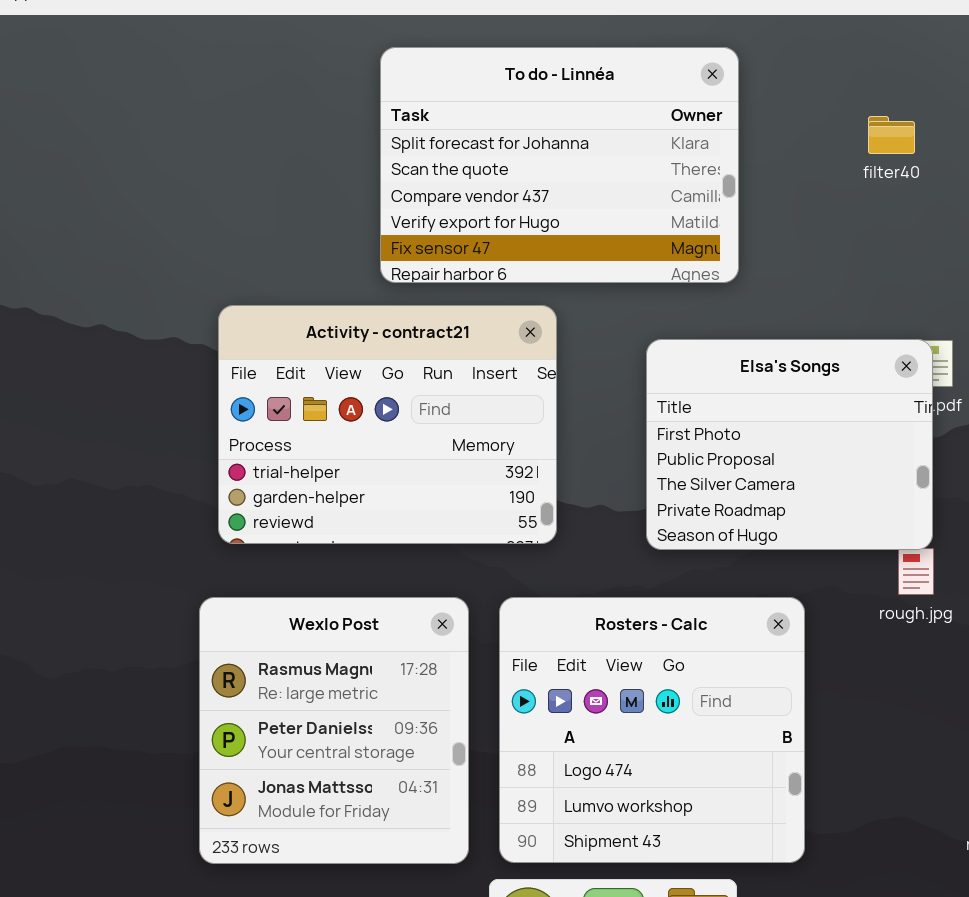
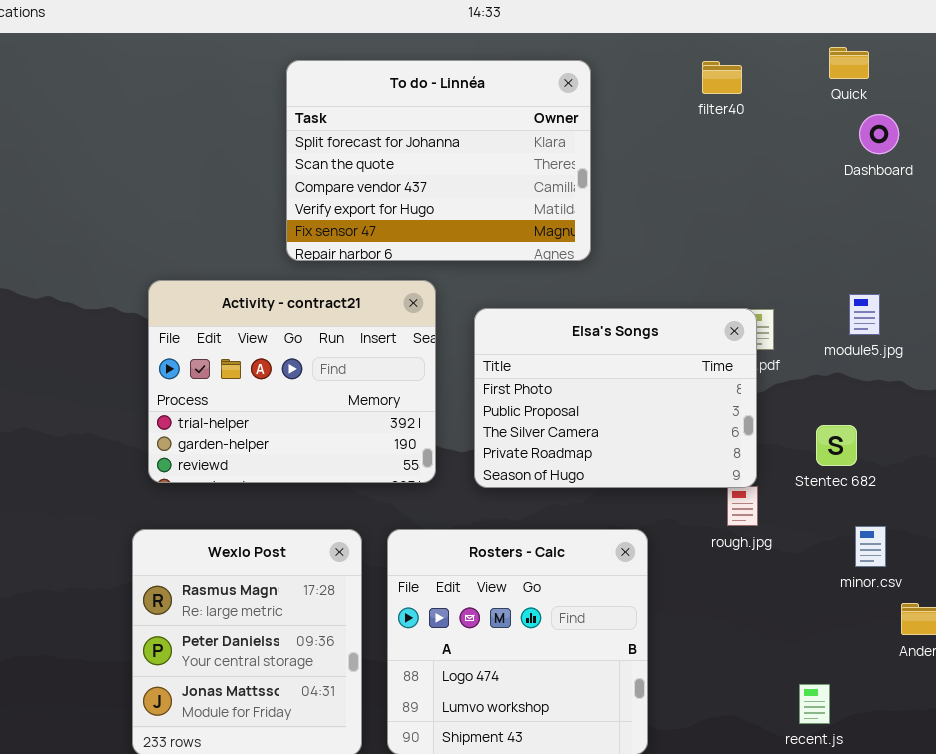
filter40: [868,116,915,154] -> [702,61,742,94], moved
Elsa's Songs: [646,339,933,550] -> [474,308,757,488], resized

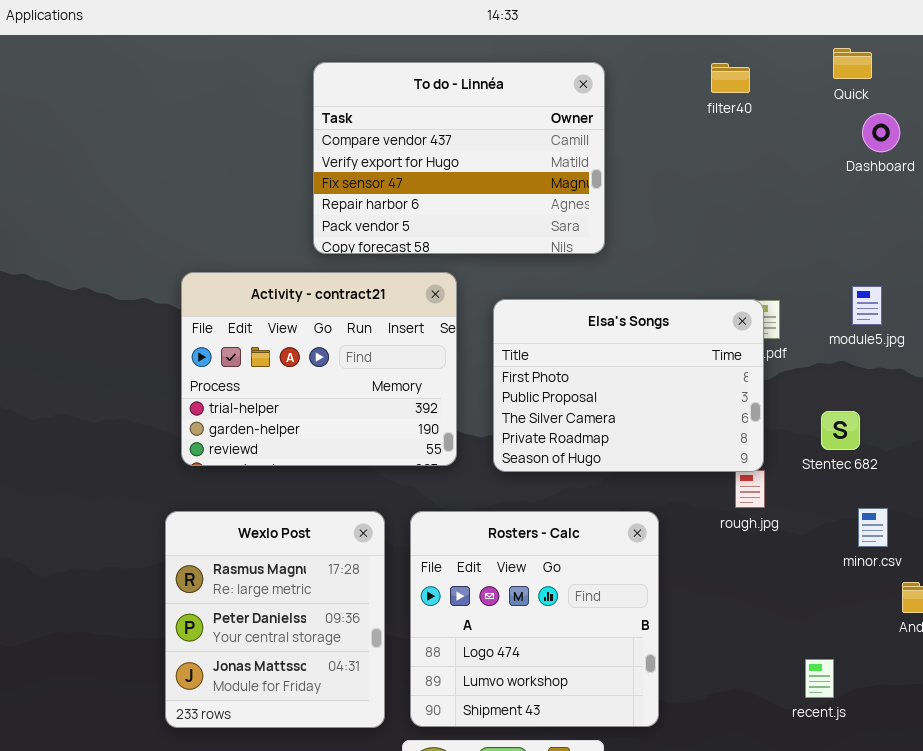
To do - Linnéa: [286,60,591,261] -> [313,62,605,254], scrolled down 2 rows

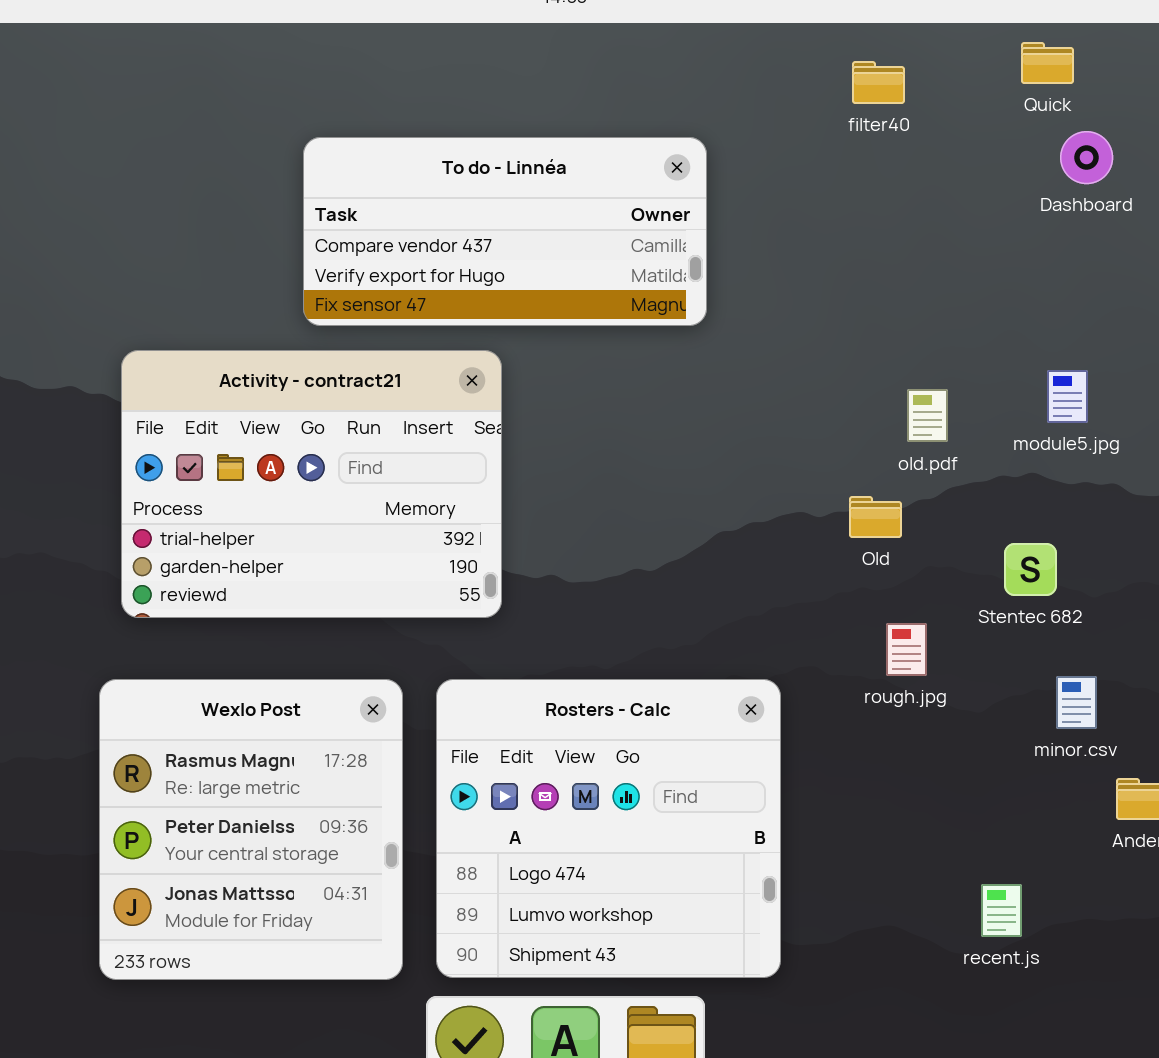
To do - Linnéa: [313,62,605,254] -> [303,137,707,326], resized
Elsa's Songs: [493,299,764,472] -> none, closed

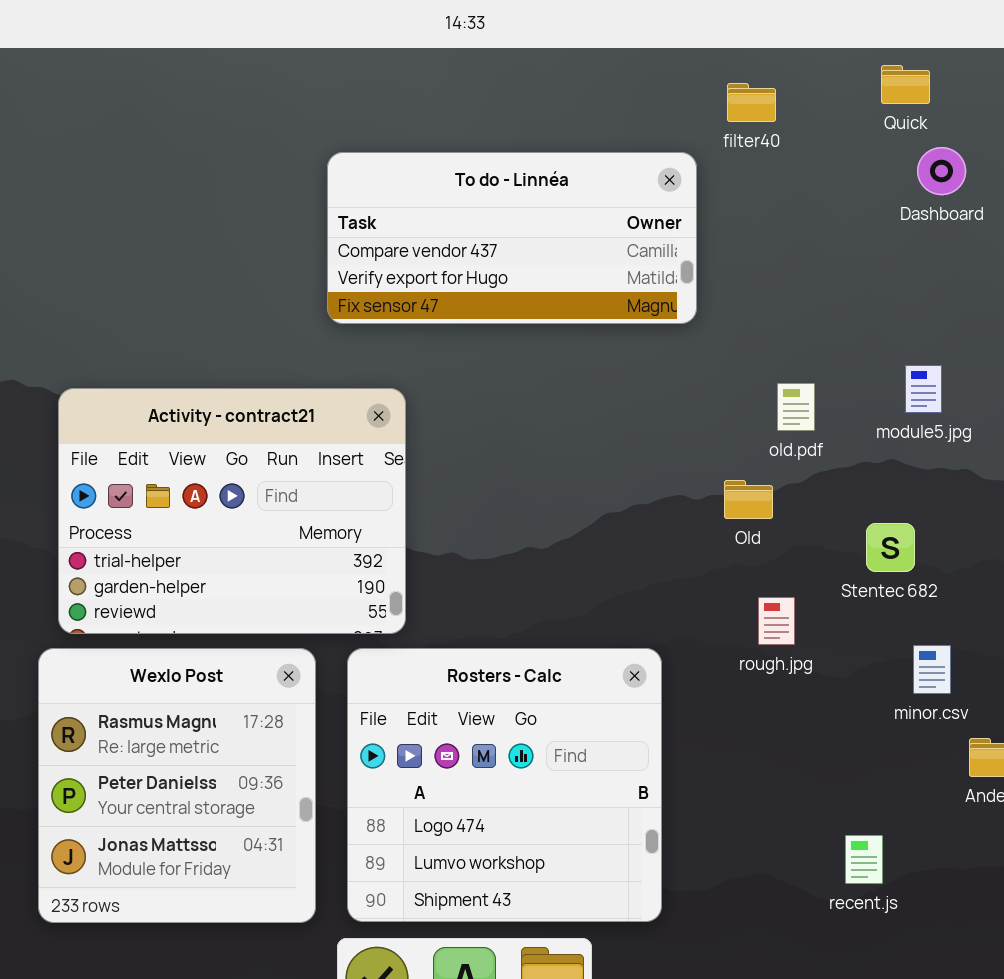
To do - Linnéa: [303,137,707,326] -> [327,152,697,324], moved
Activity - contract21: [121,350,502,618] -> [58,388,406,634], moved

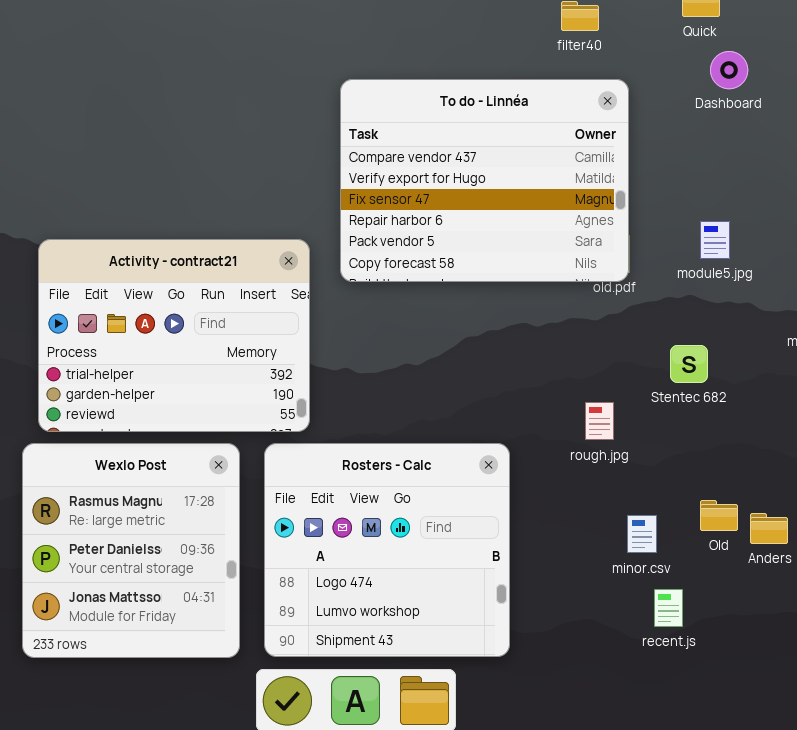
To do - Linnéa: [327,152,697,324] -> [340,79,629,282], moved, resized
Old: [724,480,773,519] -> [700,500,738,531], moved
minor.csv: [913,645,951,694] -> [627,515,657,553], moved

